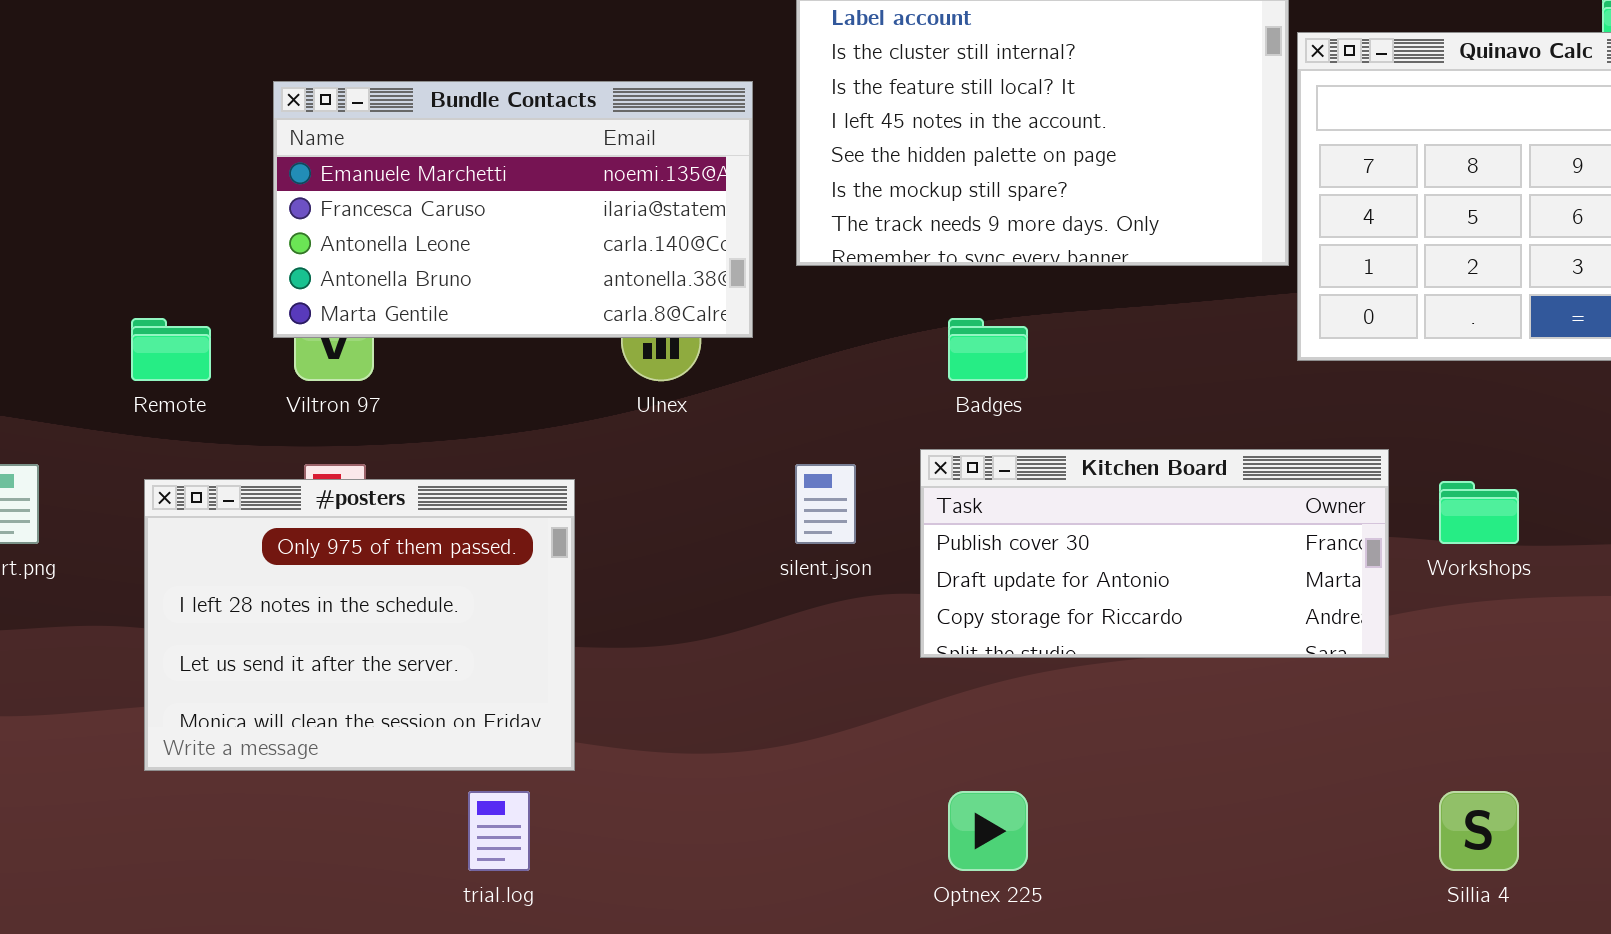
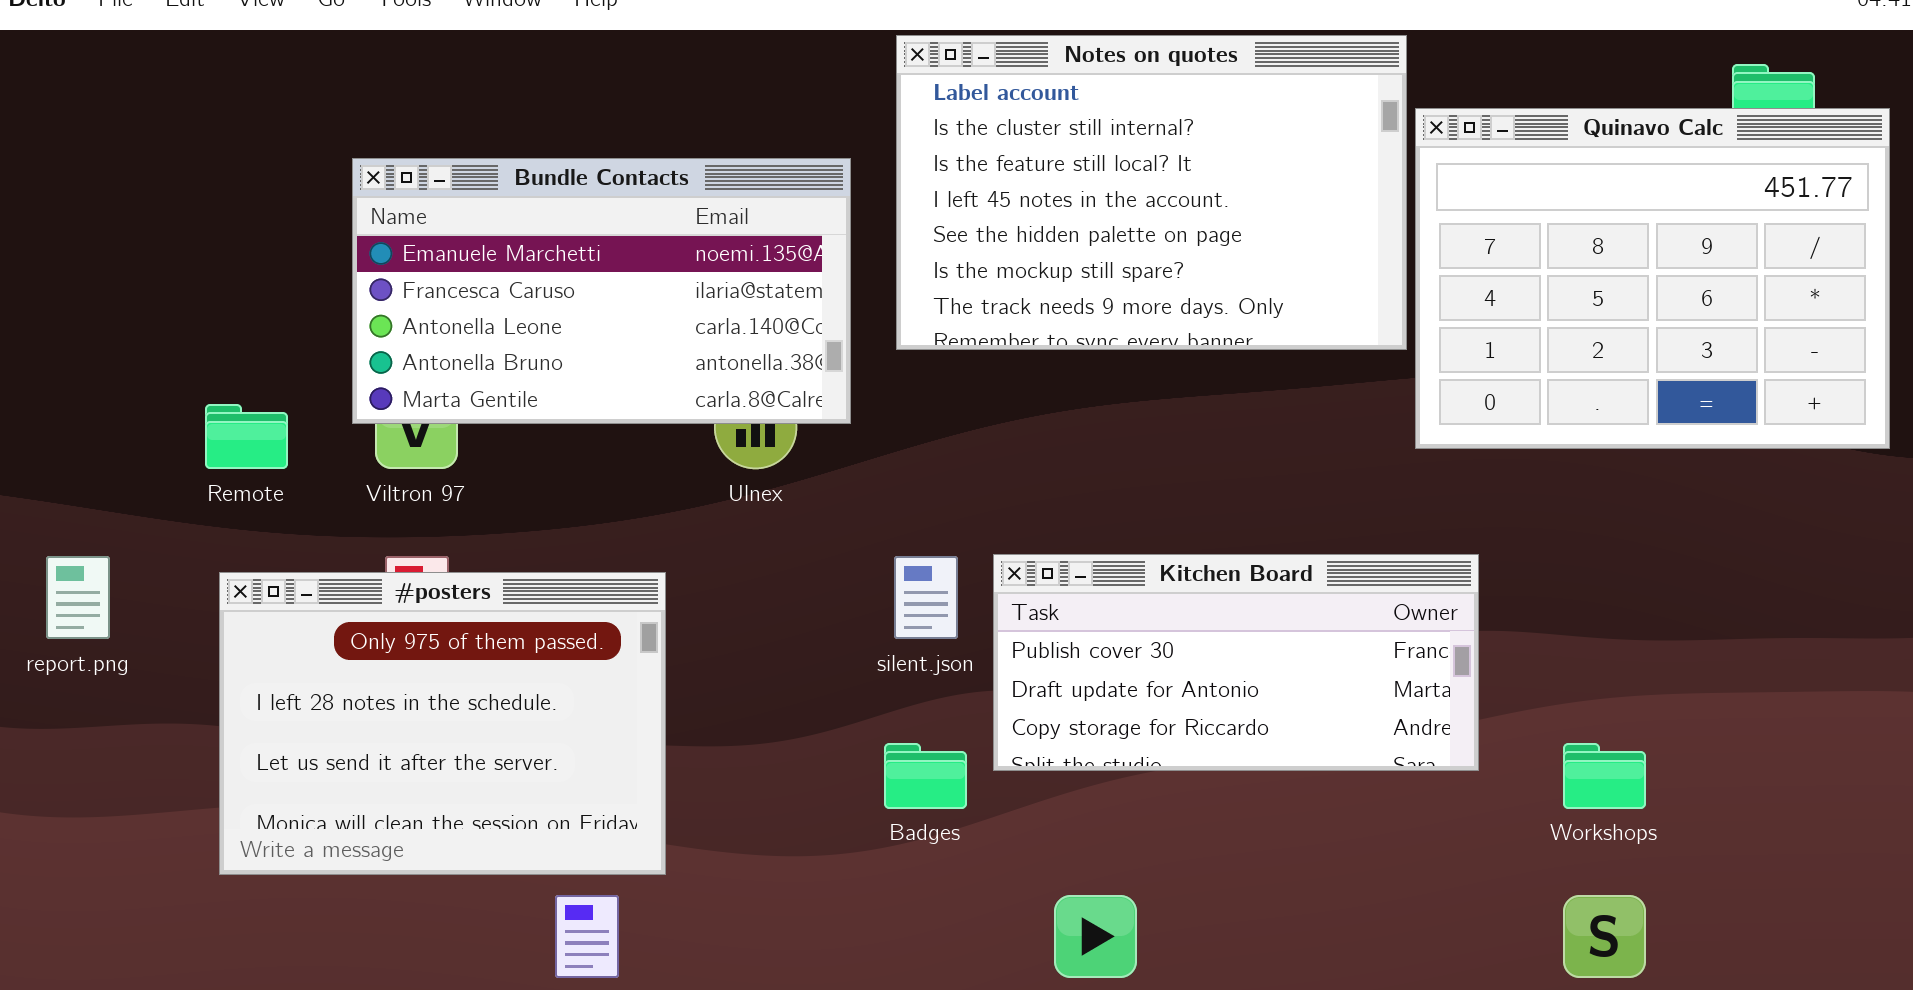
Badges: [948,318,1028,381] -> [884,743,967,809], moved
Kitchen Board: [920,449,1389,658] -> [993,554,1479,771], moved
Workshops: [1439,481,1519,544] -> [1563,743,1646,809], moved

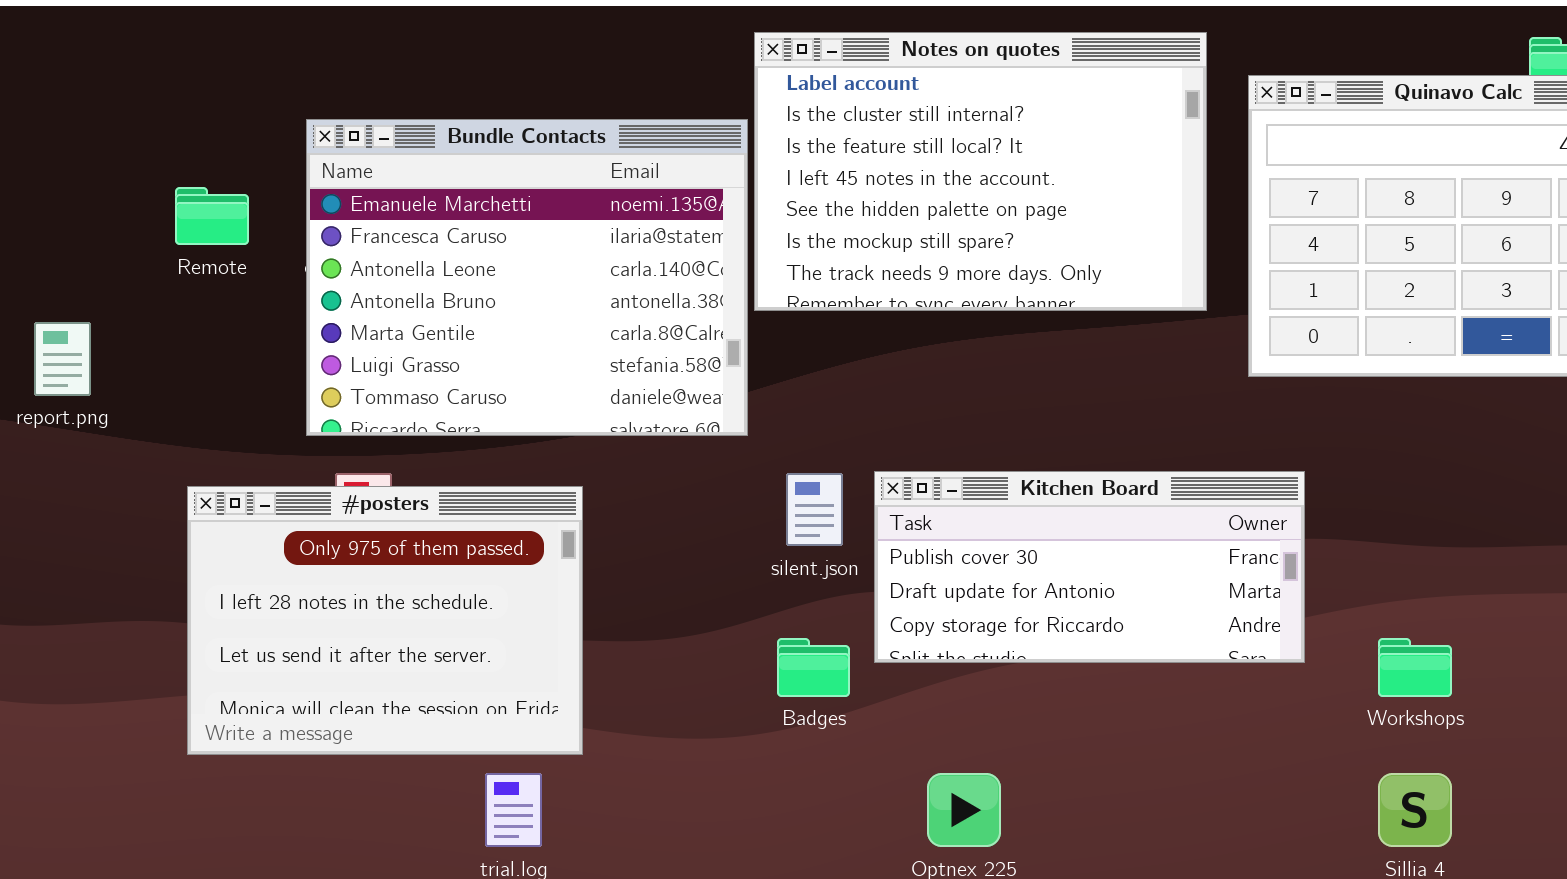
Notes on quotes: [896,35,1407,350] -> [754,32,1207,311], moved
Bundle Contacts: [352,158,851,424] -> [306,119,748,436], resized
Remote: [205,404,288,469] -> [175,187,249,245], moved
report.png: [46,556,110,639] -> [34,322,91,396], moved

